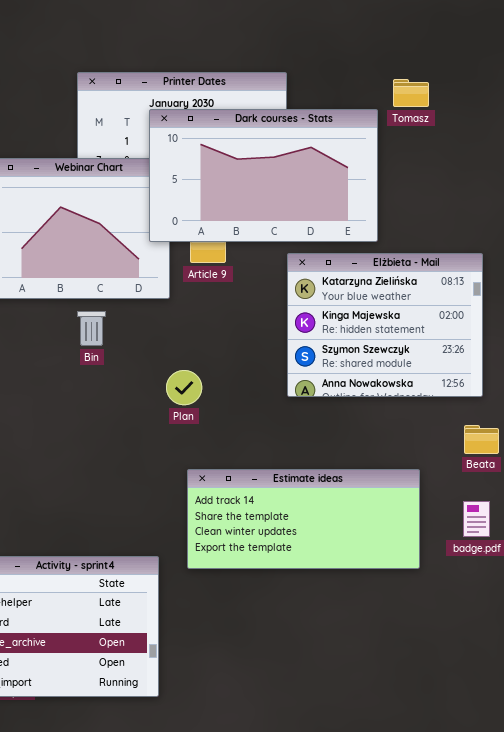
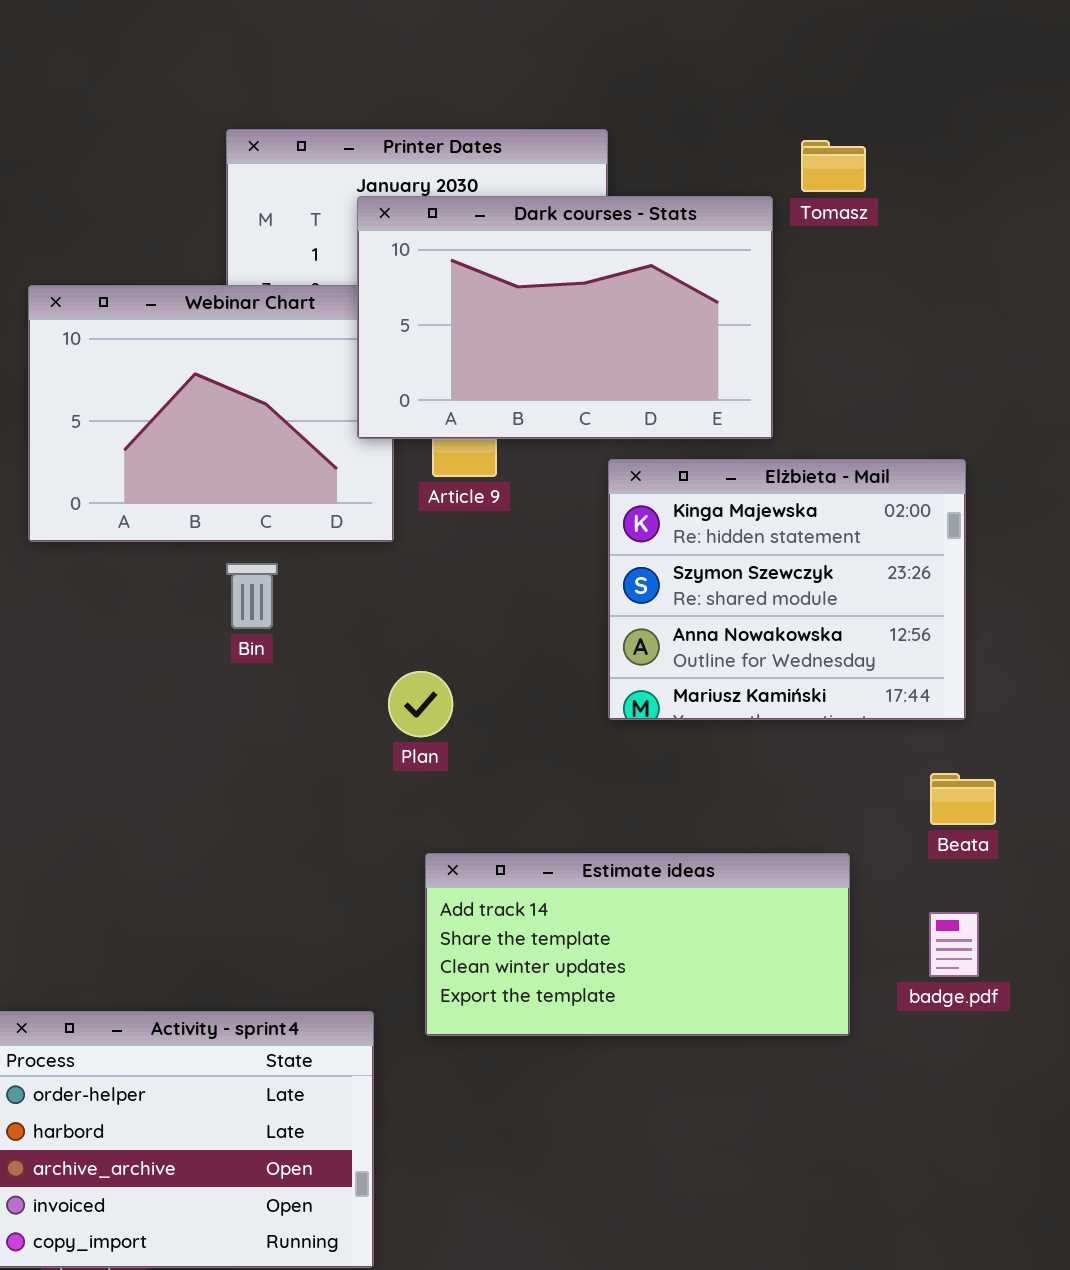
Elżbieta - Mail: [287,253,483,397] -> [608,459,966,720], scrolled down 1 row

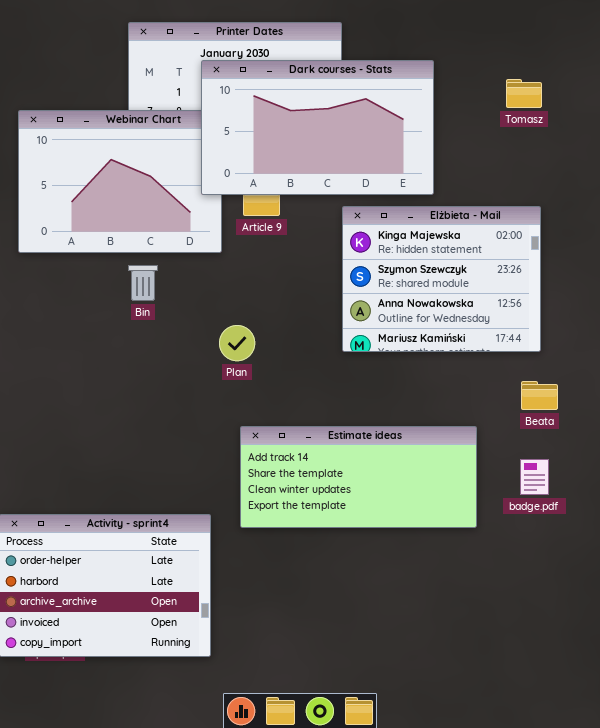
Tomasz: [801,140,866,192] -> [506,79,542,108], moved

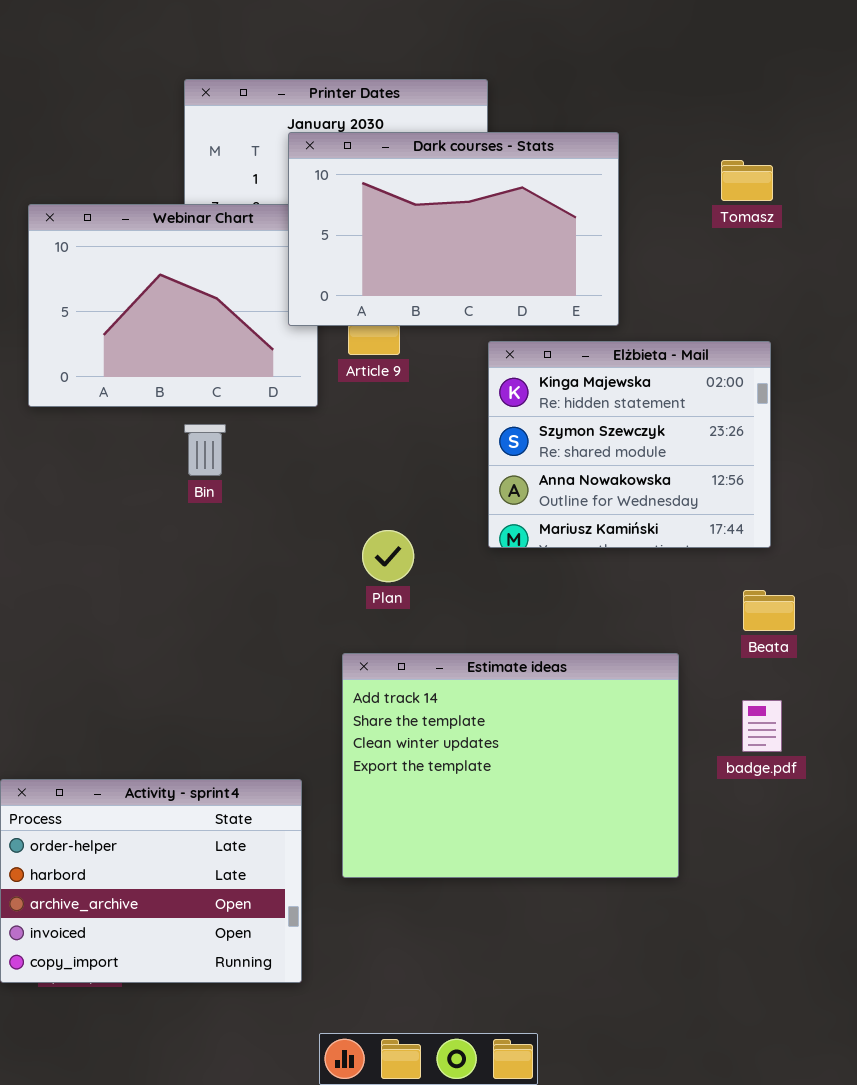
Plan: [219,325,255,361] -> [362,530,414,582], moved
Estimate ideas: [240,426,477,528] -> [342,653,679,878], resized

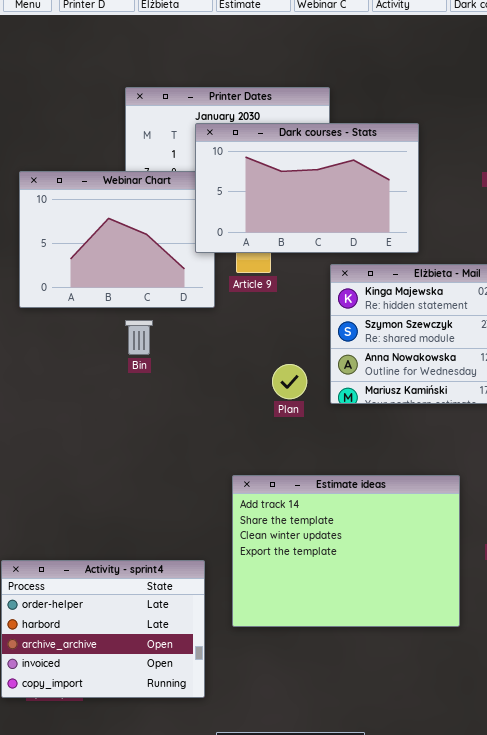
Plan: [362,530,414,582] -> [272,364,307,399], moved

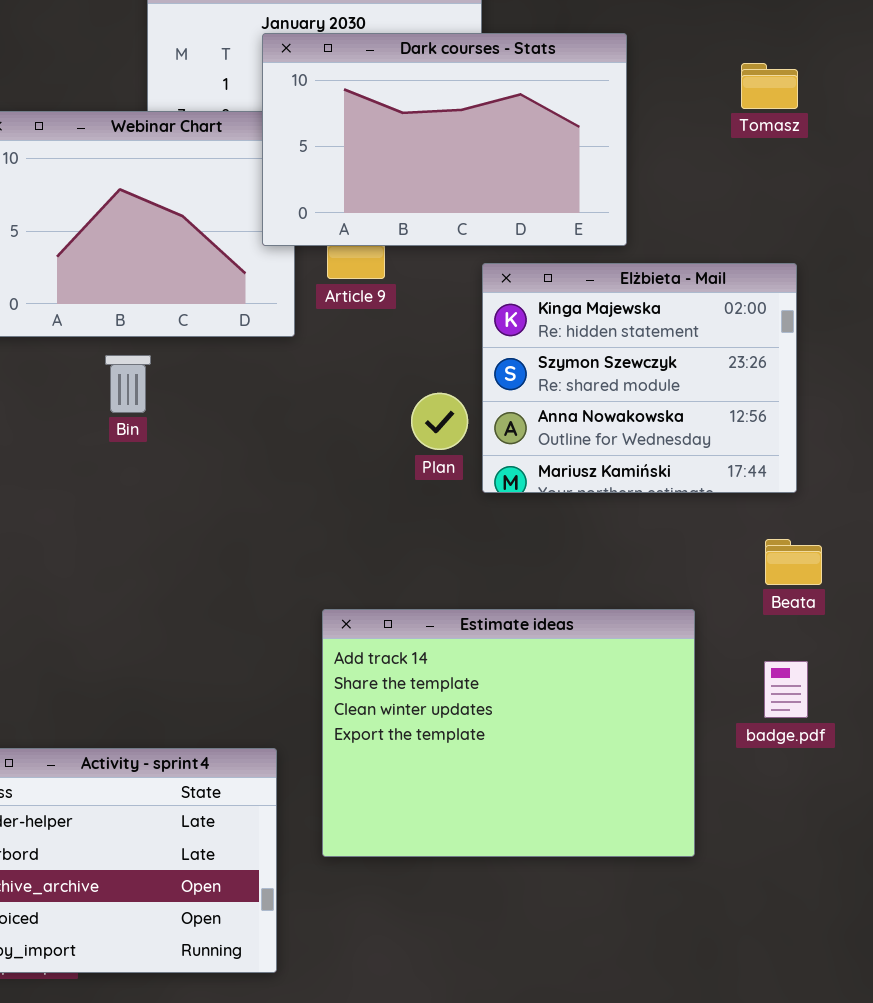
Bin: [125,320,153,355] -> [105,355,151,413], moved
Plan: [272,364,307,399] -> [411,393,468,450], moved

